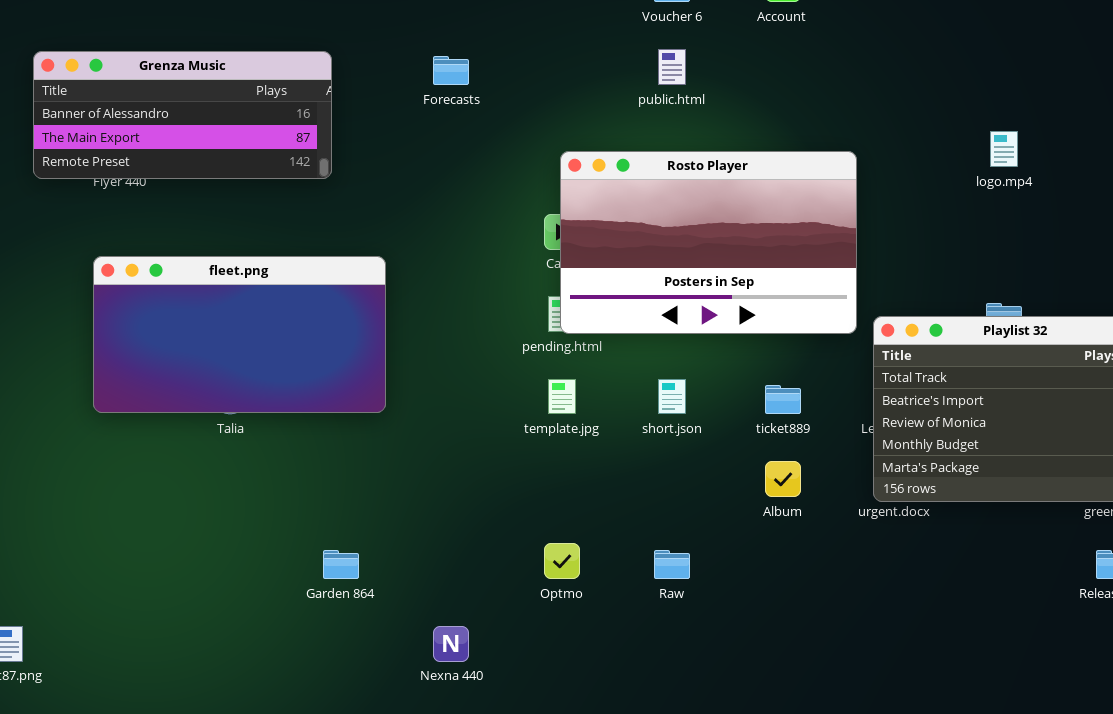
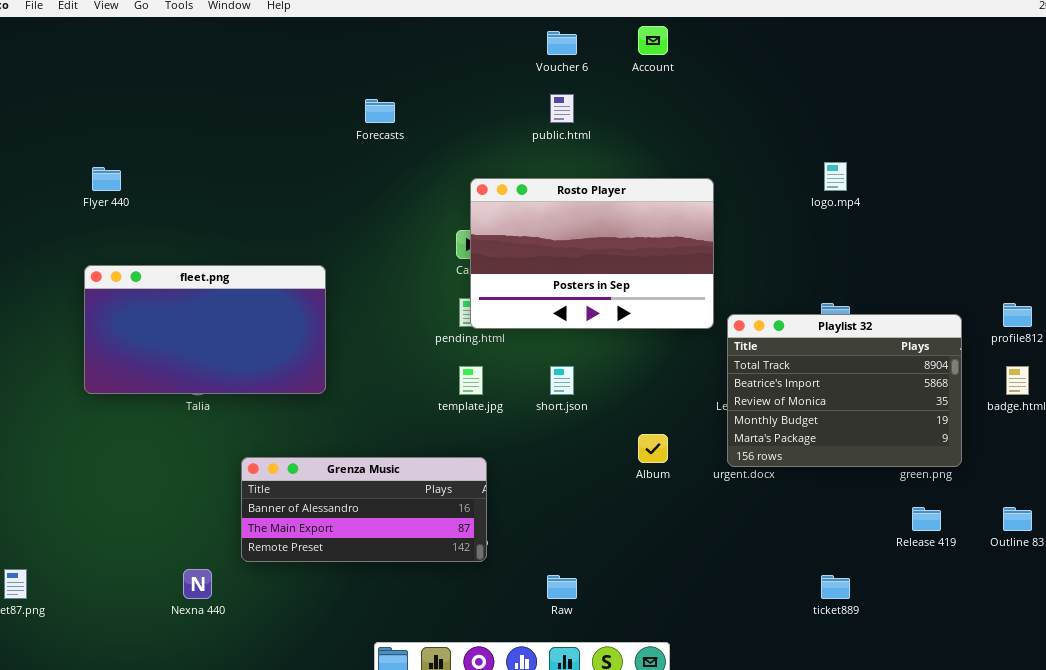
Grenza Music: [33,51,332,179] -> [241,457,487,562], moved
ticket889: [765,385,801,414] -> [821,575,850,599], moved
Raw: [654,550,690,579] -> [547,575,577,599], moved
Nexna 440: [433,626,469,662] -> [183,569,212,599], moved

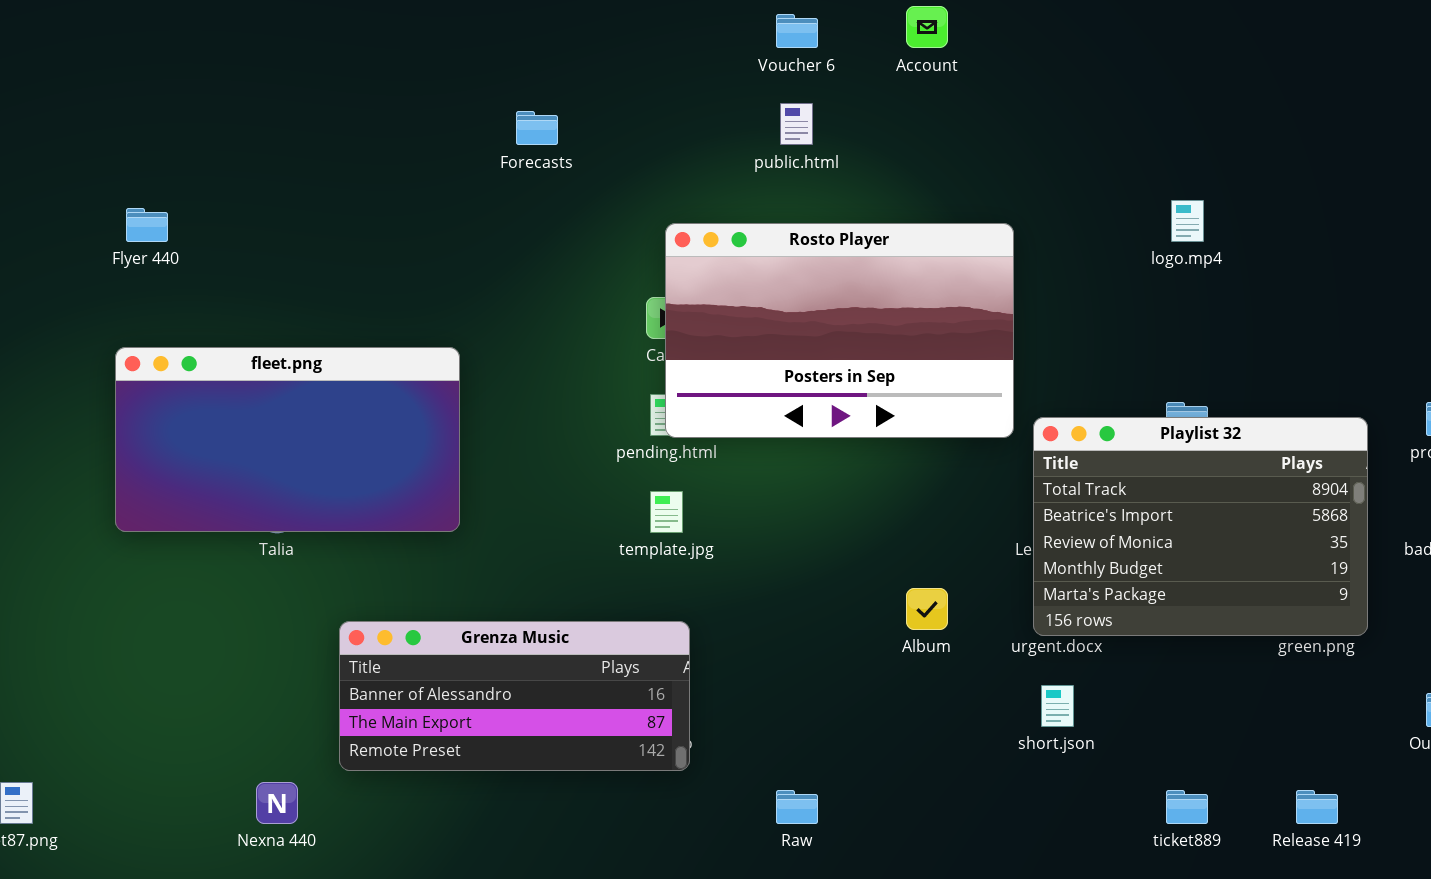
short.json: [550,366,574,395] -> [1041,685,1074,727], moved
Release 419: [912,507,941,531] -> [1296,790,1338,824], moved

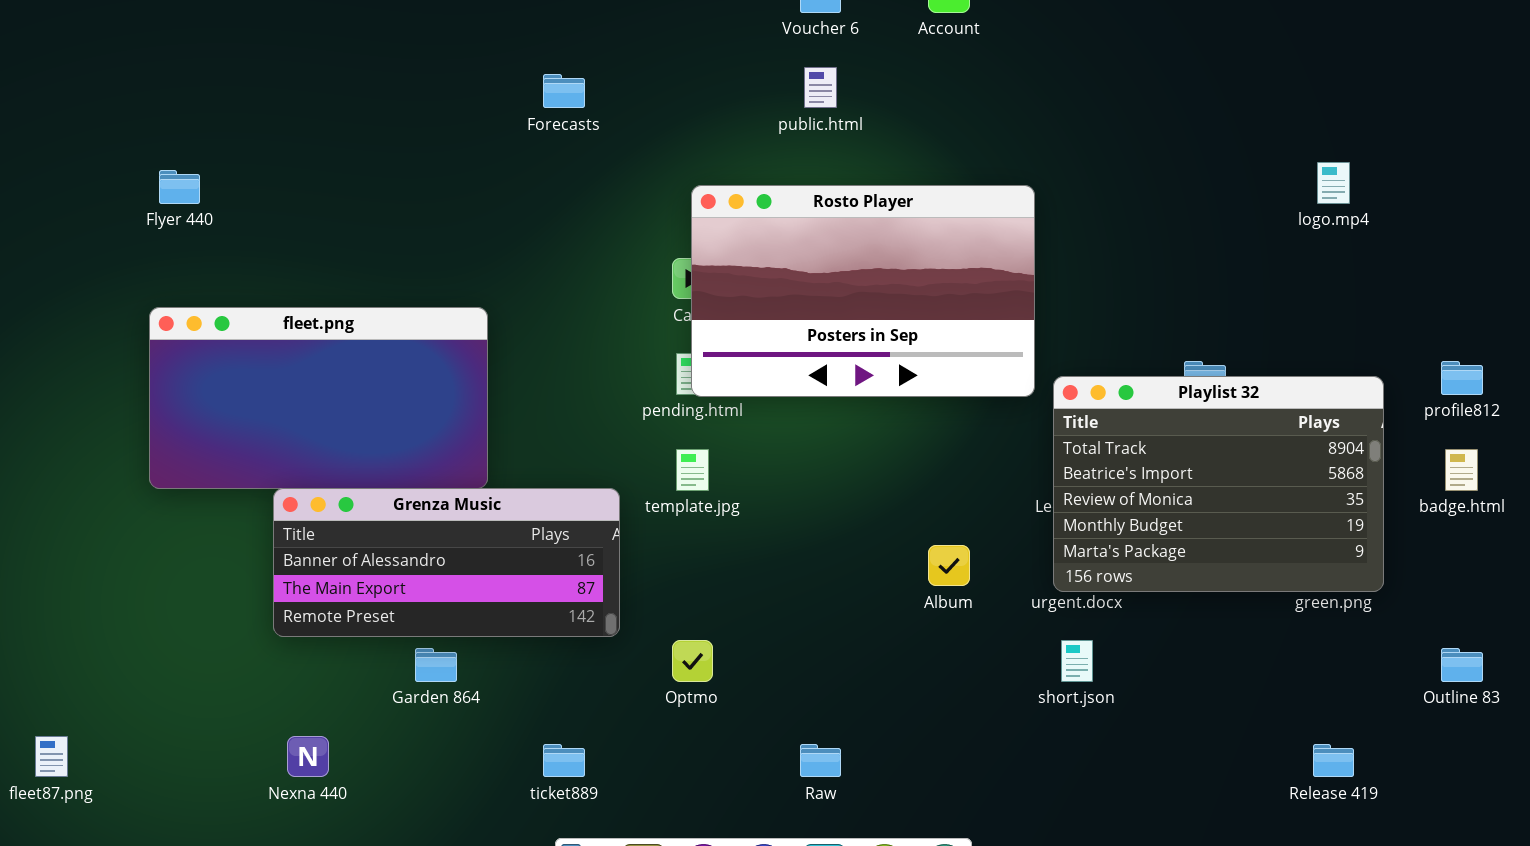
logo.mp4: [1171,200,1204,242] -> [1317,162,1350,204], moved
Grenza Music: [339,621,690,771] -> [273,488,620,637], moved
ticket889: [1166,790,1208,824] -> [543,744,585,777], moved

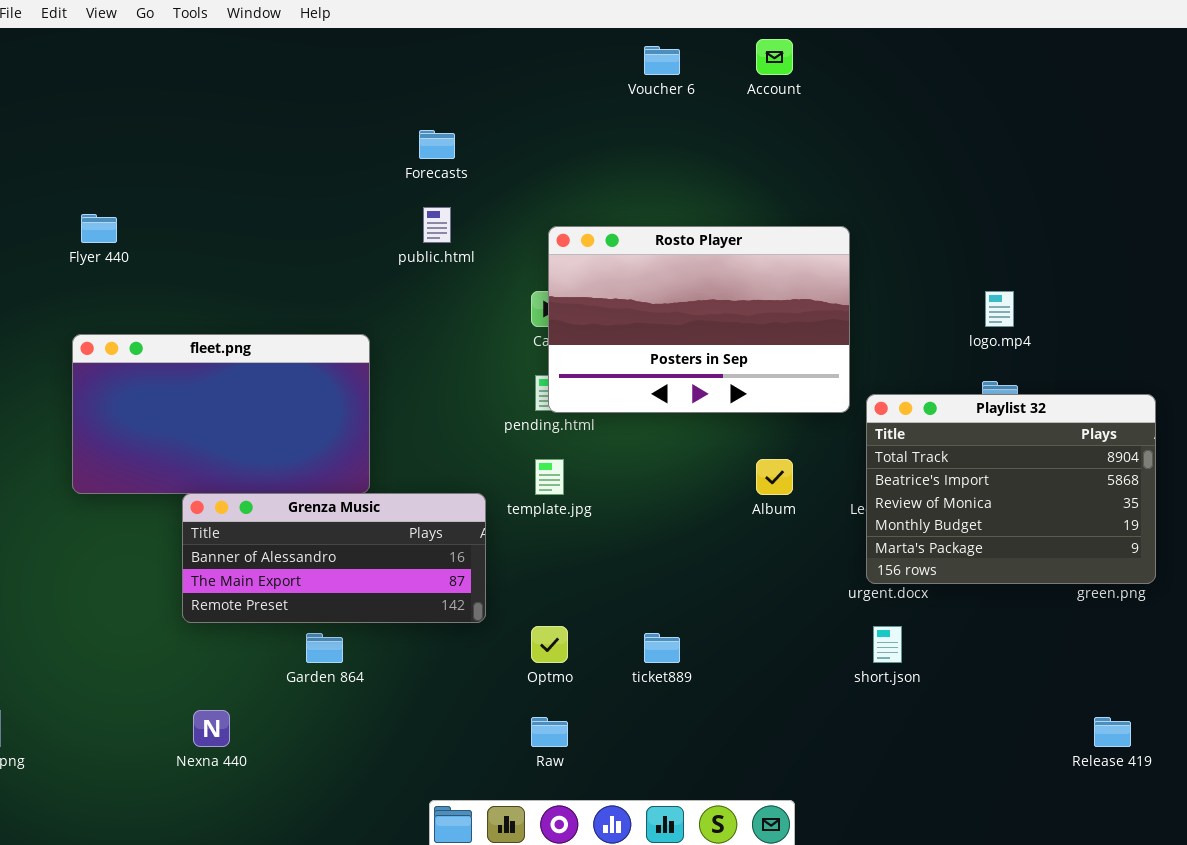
public.html: [804,67,837,108] -> [423,207,451,243], moved
logo.mp4: [1317,162,1350,204] -> [985,291,1014,327], moved
Album: [928,545,970,586] -> [756,459,793,495], moved
ticket889: [543,744,585,777] -> [644,633,680,663], moved
Raw: [800,744,841,777] -> [531,717,568,747], moved

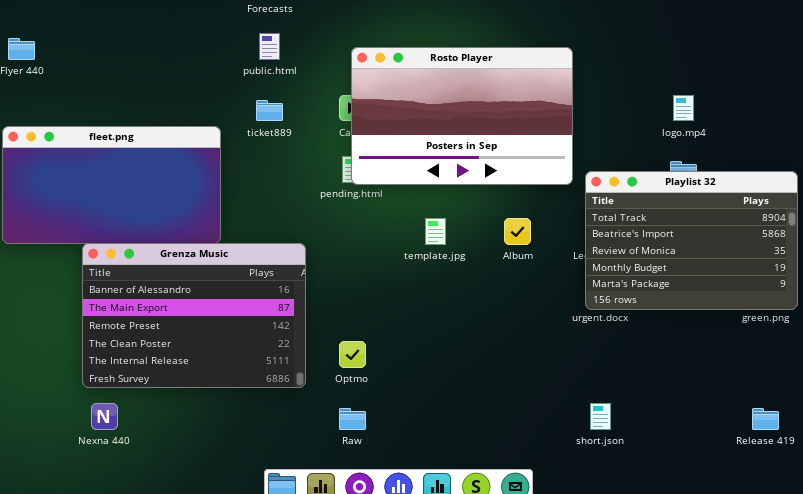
template.jpg: [535,459,564,495] -> [425,218,446,245], moved
Grenza Music: [182,493,486,623] -> [82,243,306,388], resized
short.json: [873,626,902,663] -> [590,403,611,430], moved
ticket889: [644,633,680,663] -> [256,100,283,121], moved

